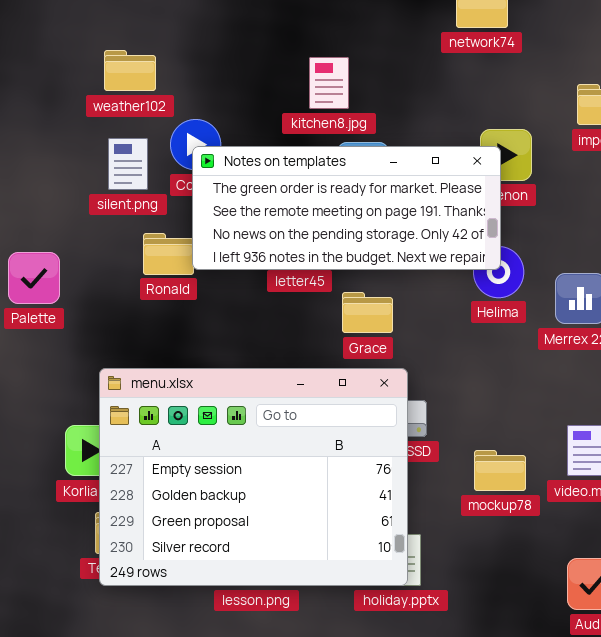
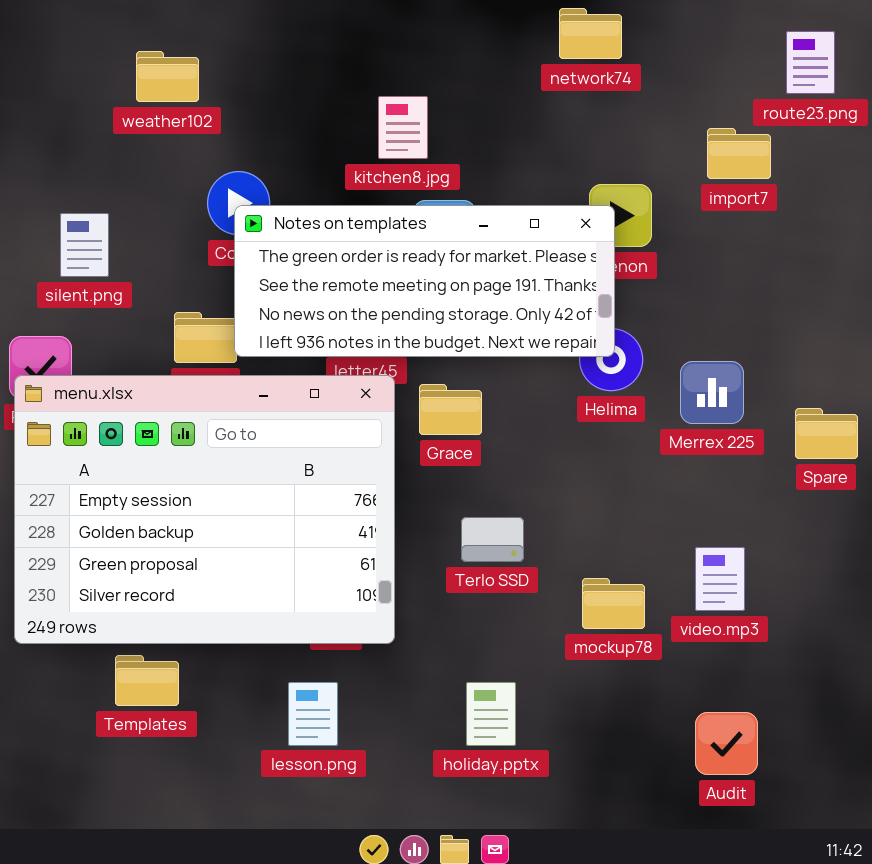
weather102: [104,50,156,91] -> [136,51,199,102], moved
silent.png: [108,138,148,190] -> [60,213,109,277], moved
menu.xlsx: [99,368,408,586] -> [14,375,395,644], moved

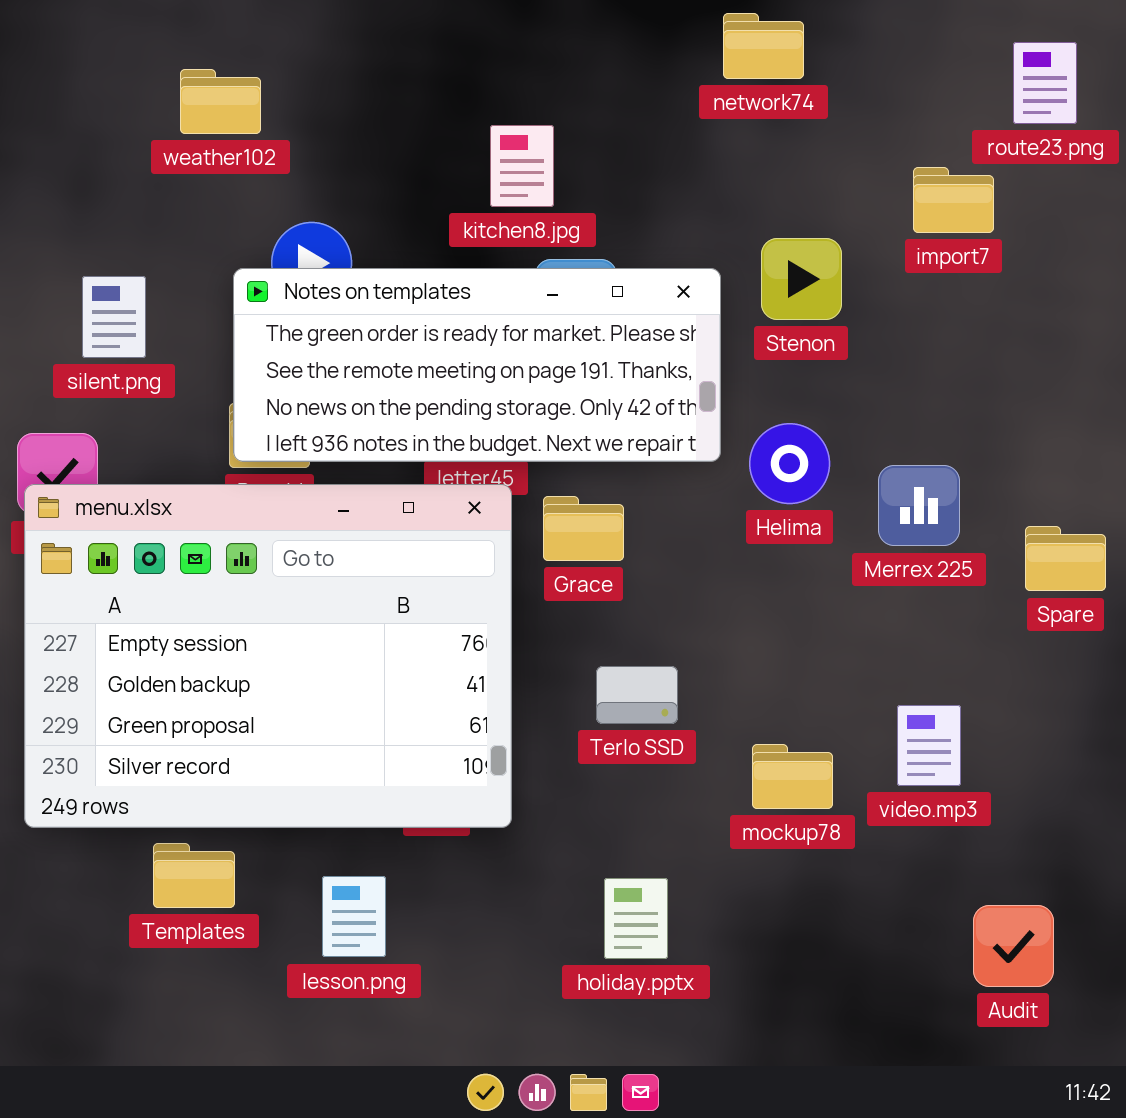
Notes on templates: [234,205,615,357] -> [233,268,721,462], moved
lesson.png: [288,682,338,746] -> [322,876,386,957], moved
Audit: [695,712,758,775] -> [973,905,1054,987], moved

